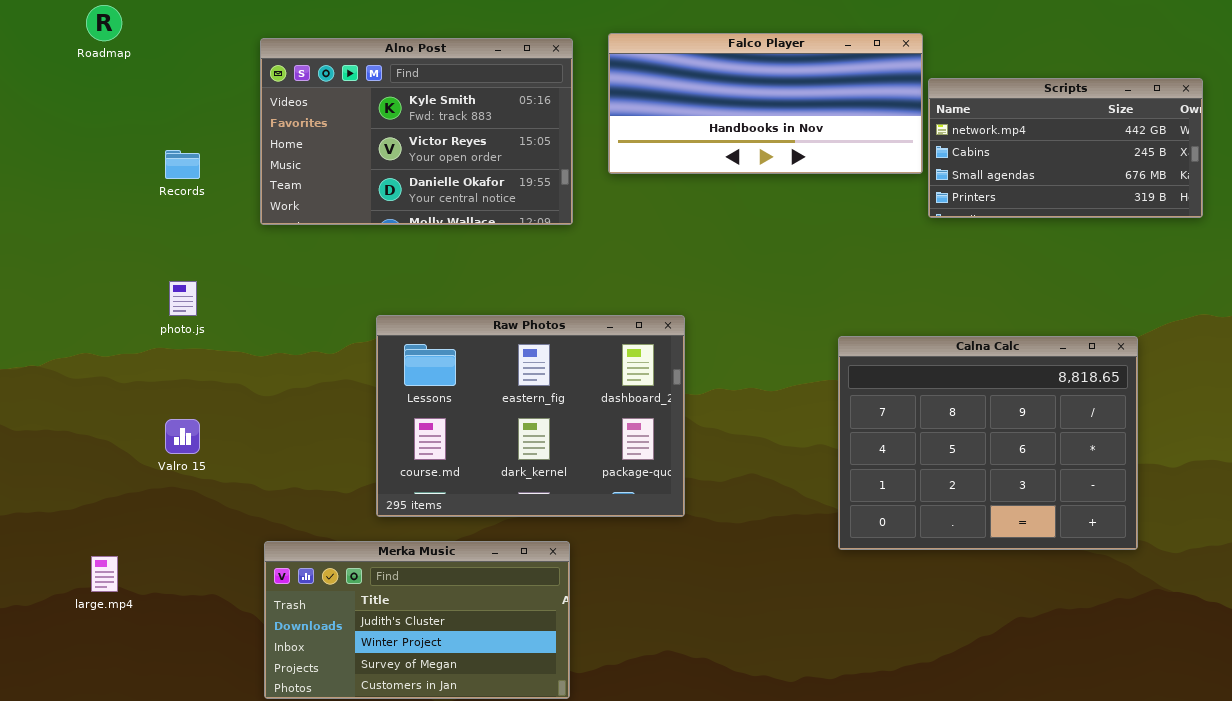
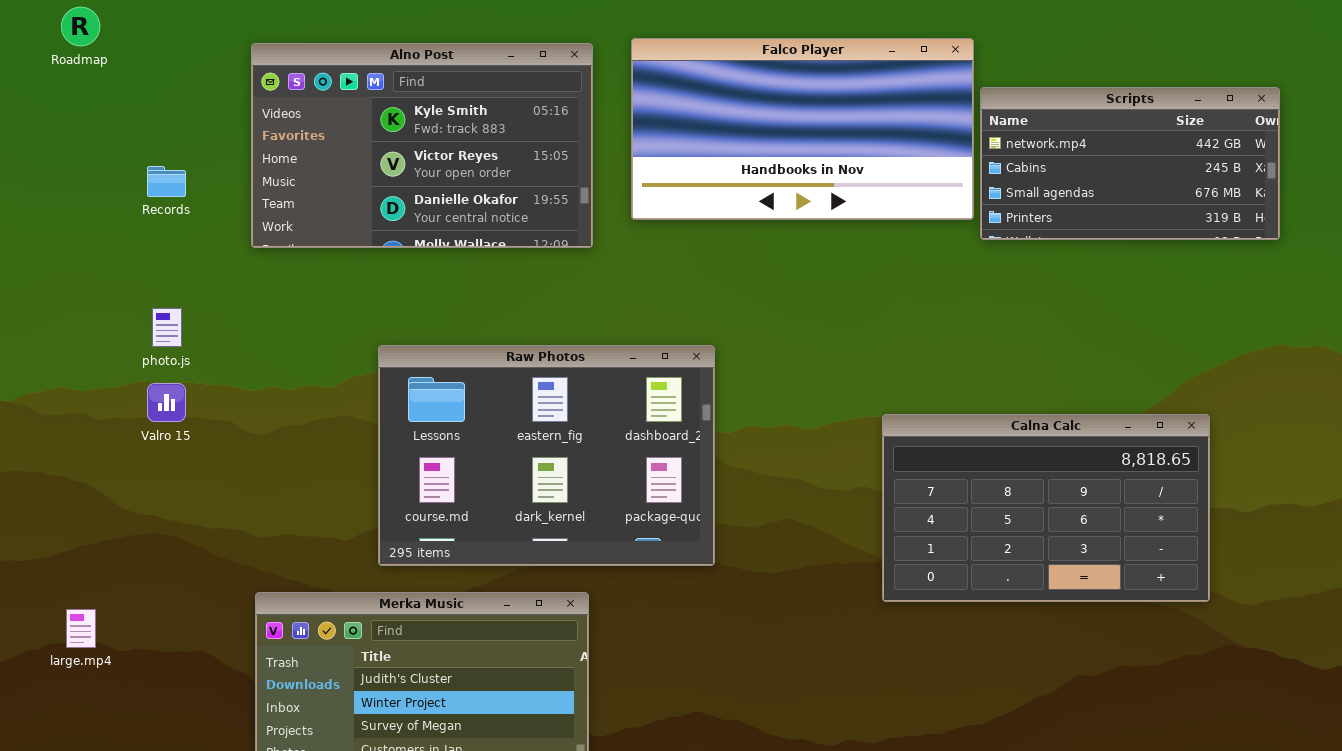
Falco Player: [608,33,923,174] -> [631,38,974,220], resized
Calna Calc: [838,336,1138,550] -> [882,414,1210,602], resized
Valro 15: [165,419,200,454] -> [147,383,186,422], moved

